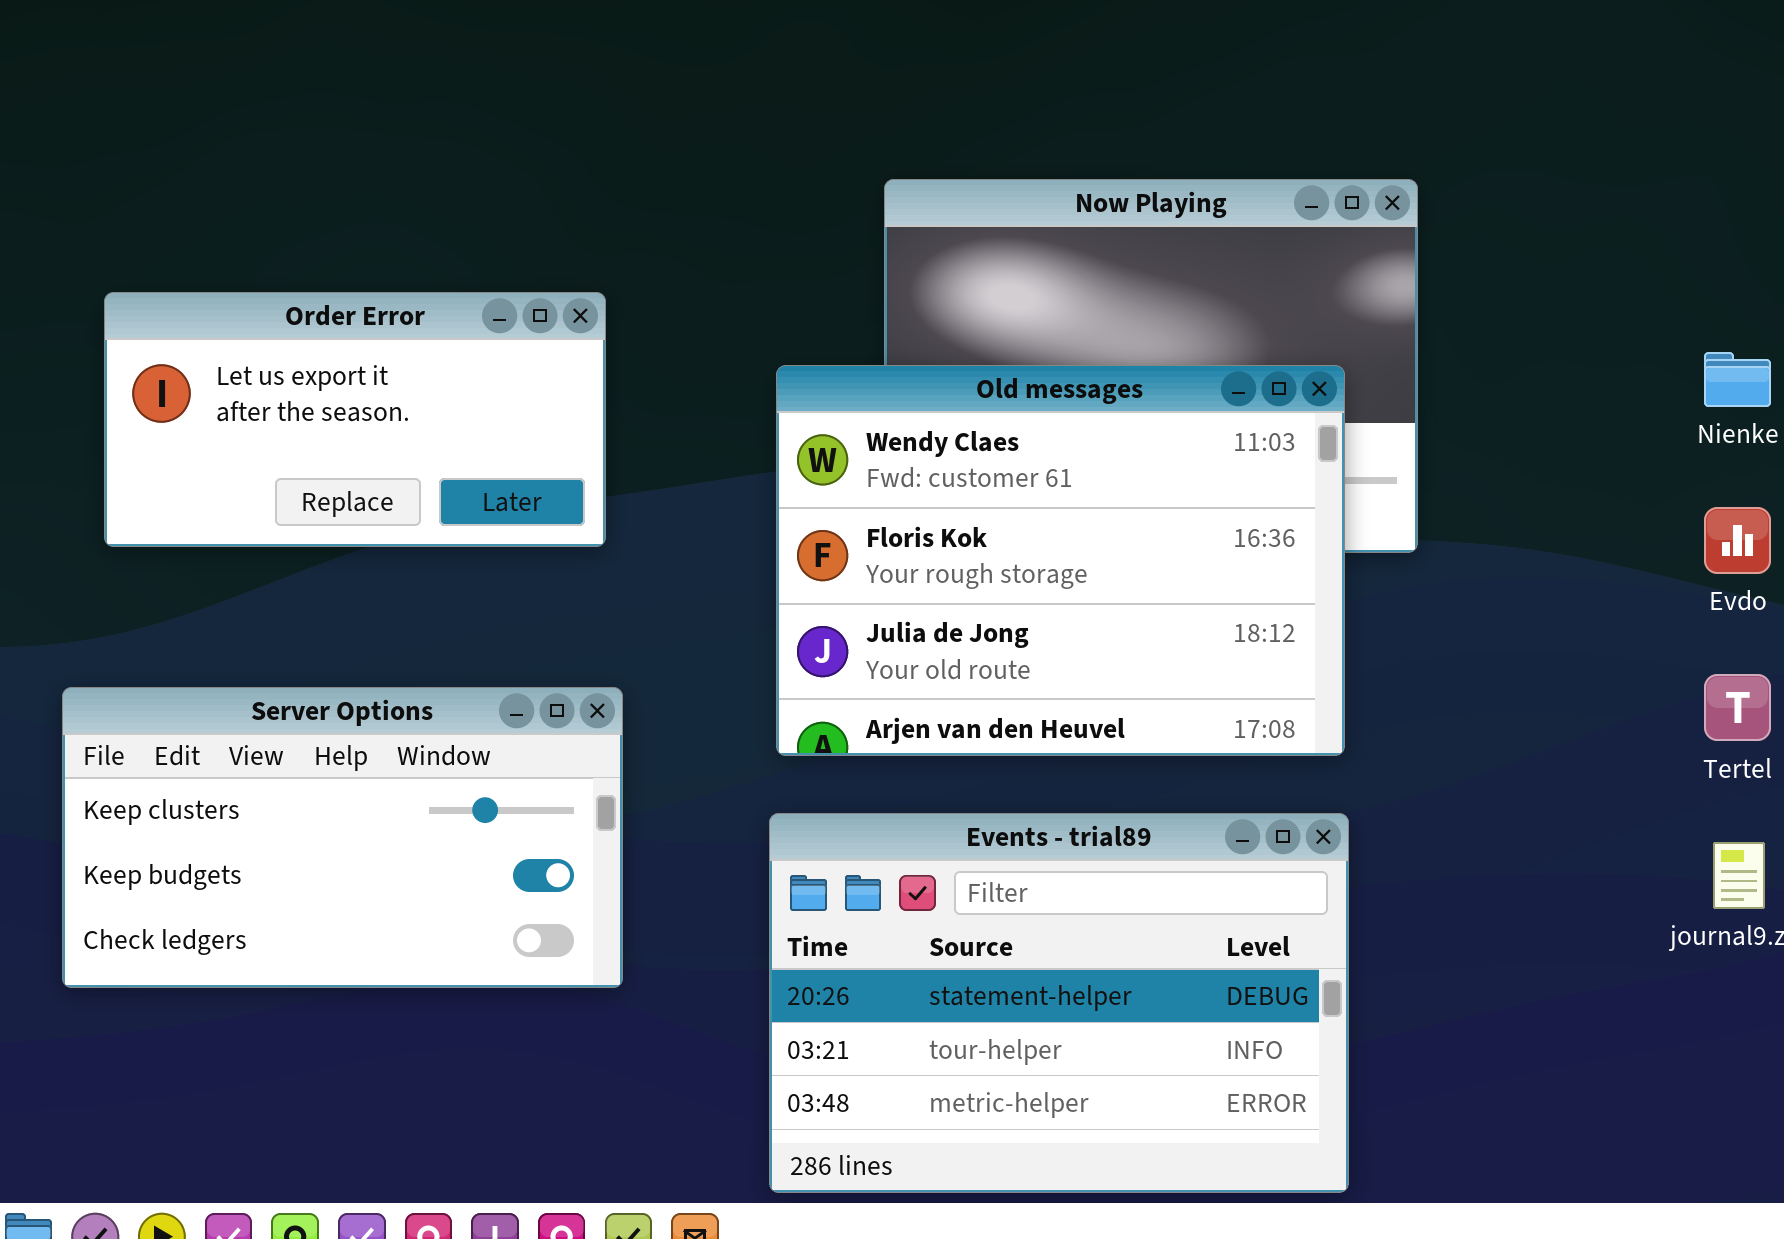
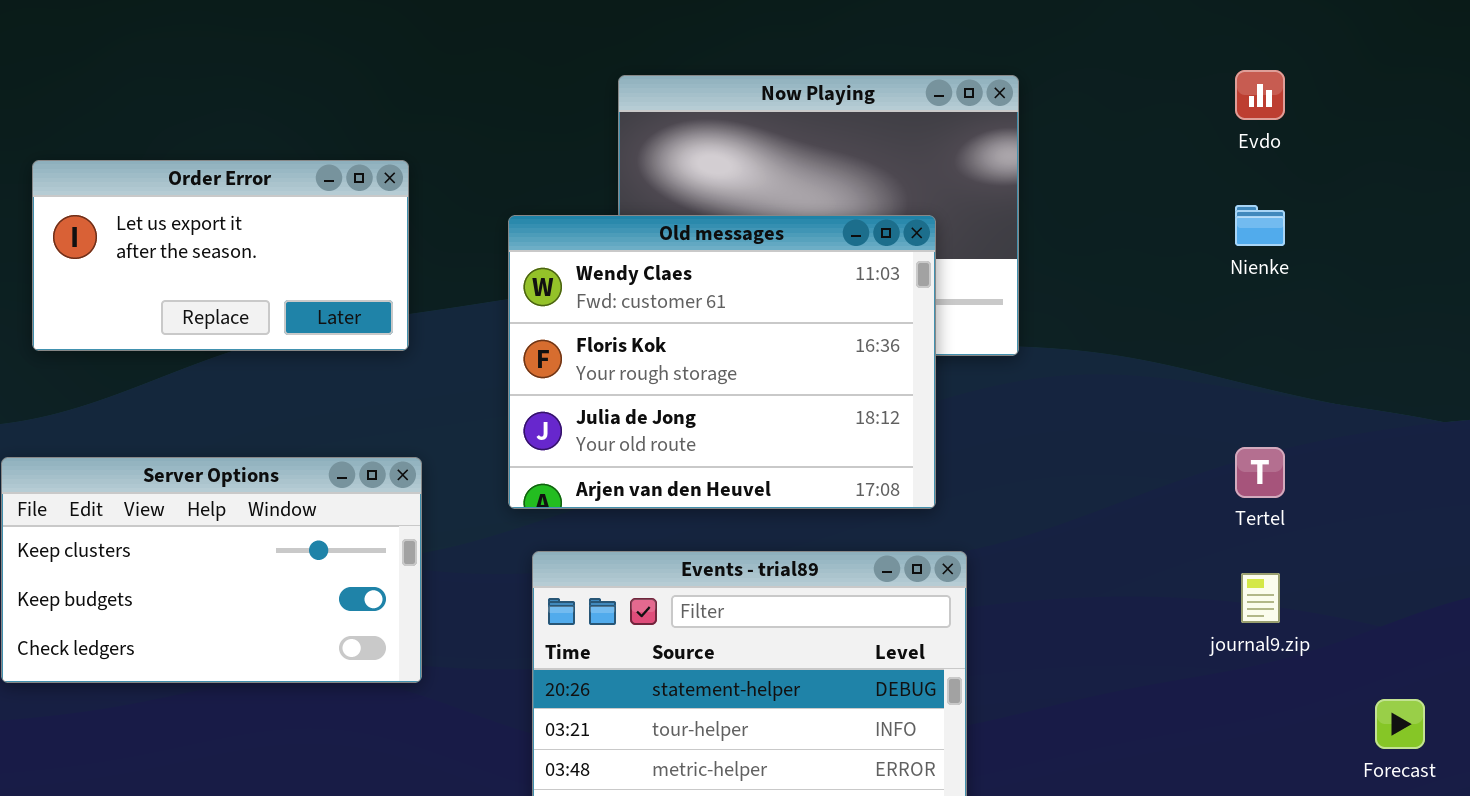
Old messages: [776,365,1345,756] -> [508,215,936,509], moved
Evdo: [1704,507,1771,574] -> [1235,70,1285,120], moved

